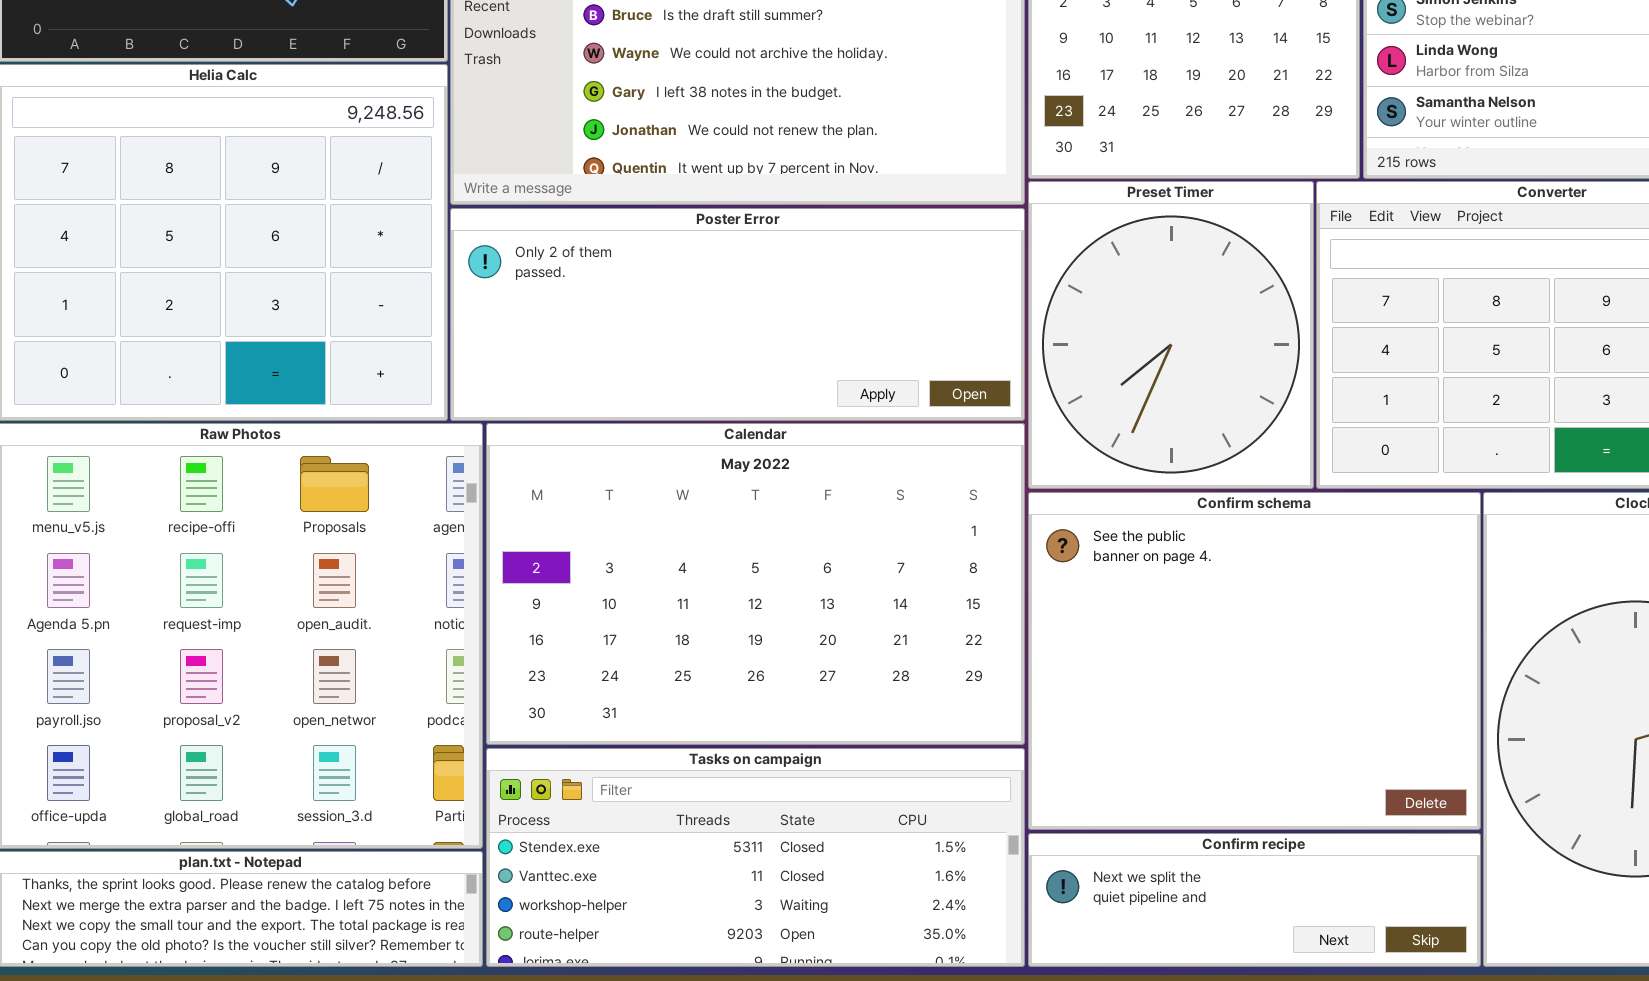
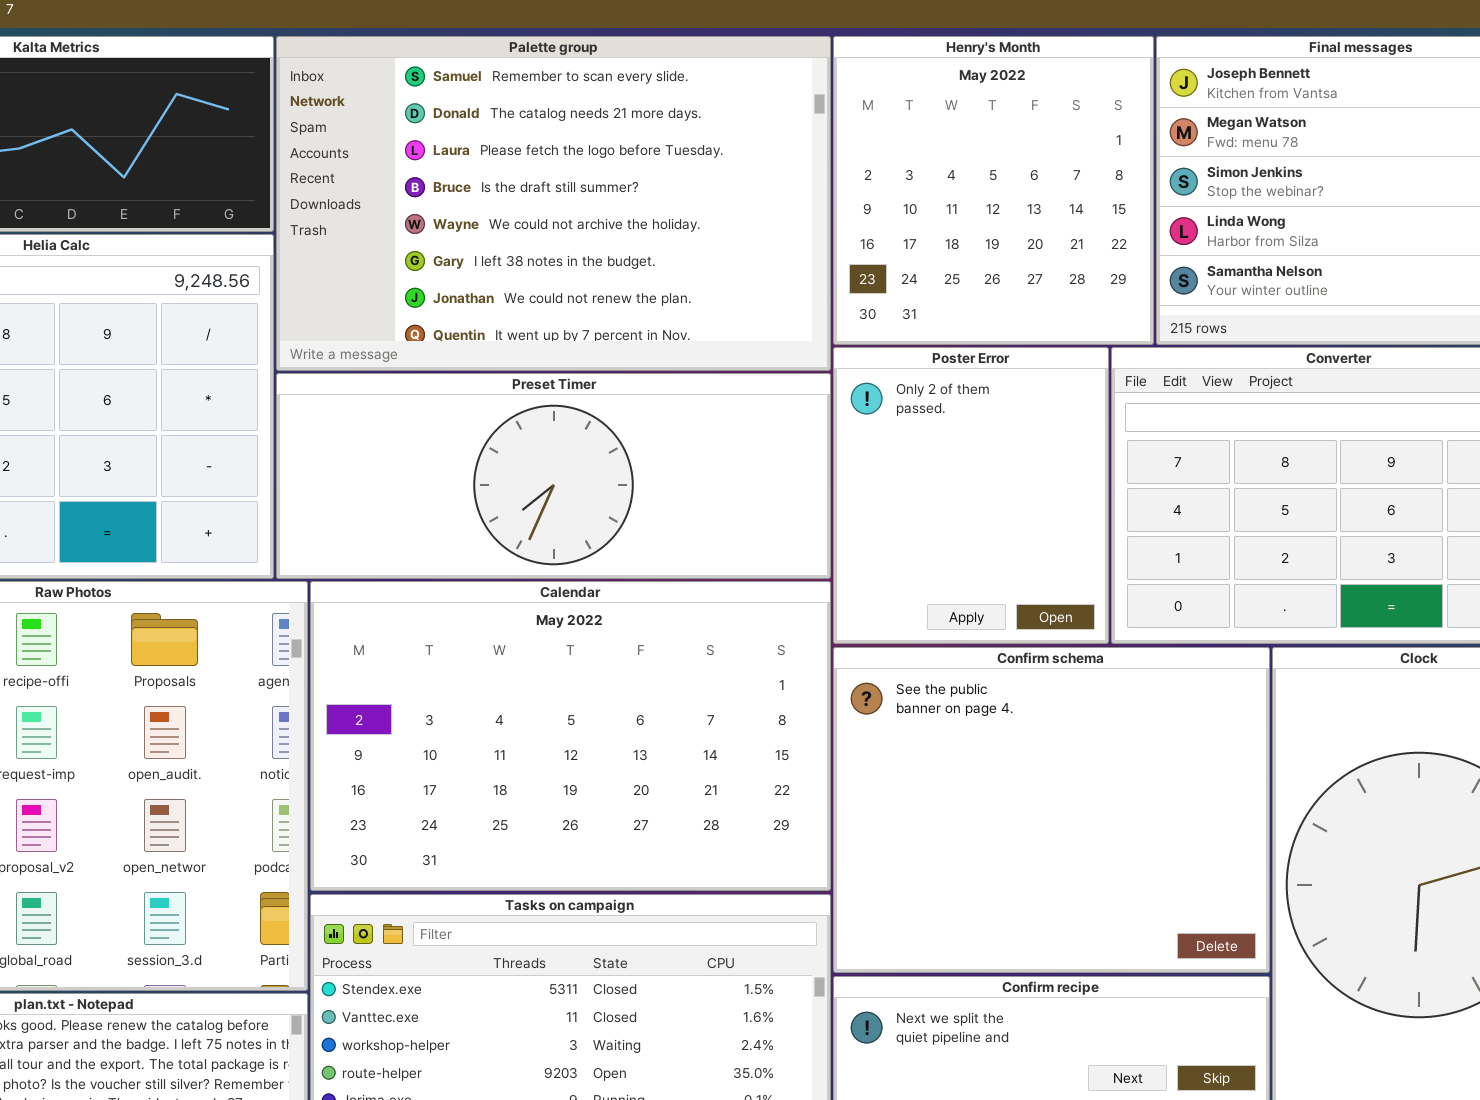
Preset Timer: [1028,181,1314,489] -> [276,373,831,579], moved, resized
Poster Error: [450,208,1025,421] -> [833,347,1109,644], moved, resized

